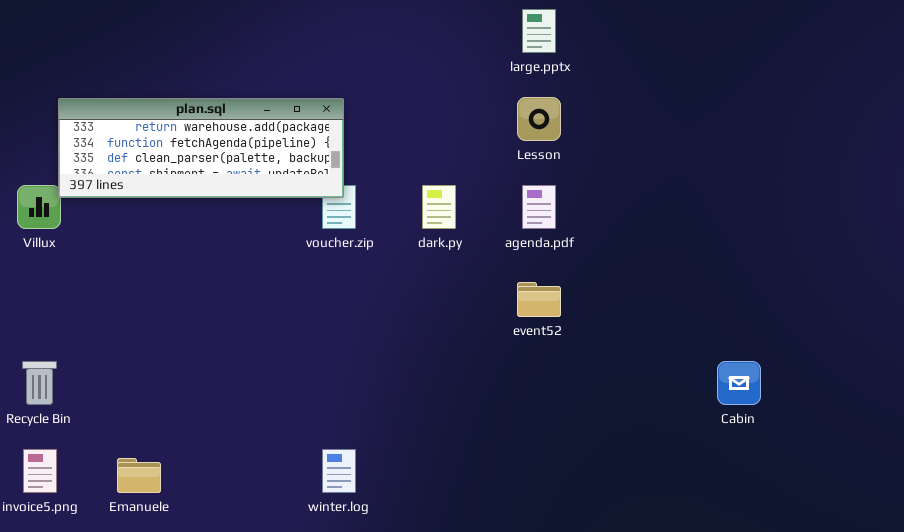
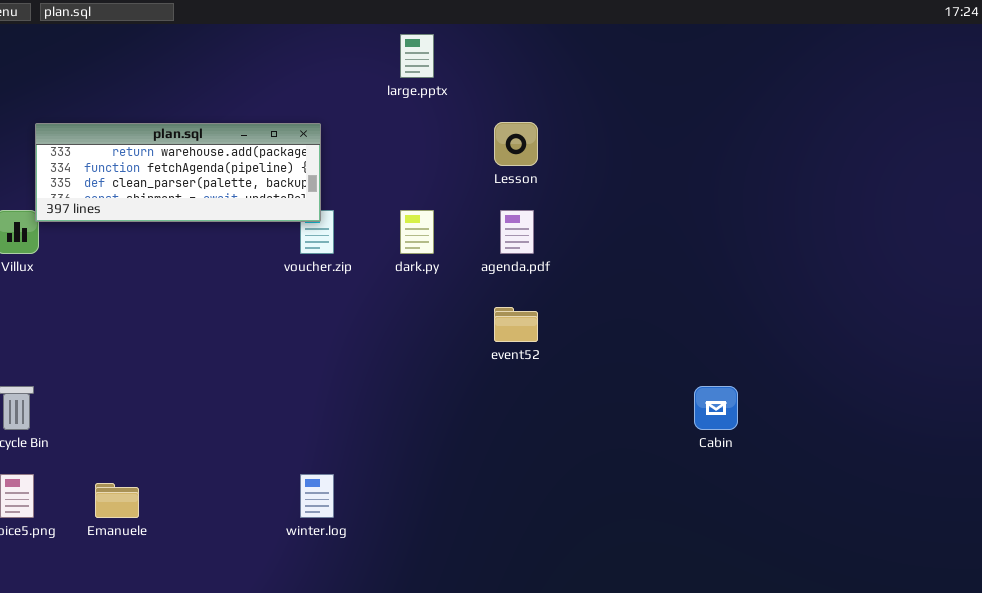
large.pptx: [522,9,556,53] -> [400,34,434,78], moved

